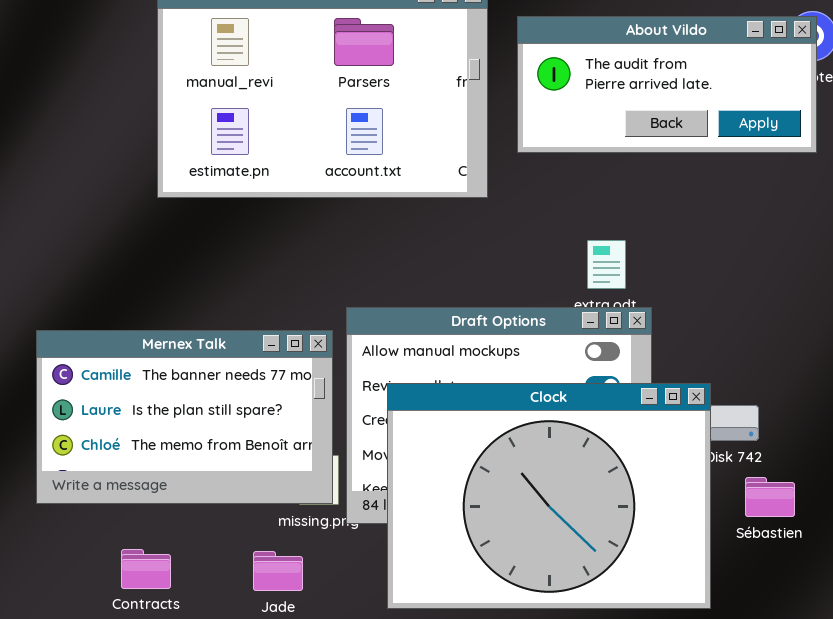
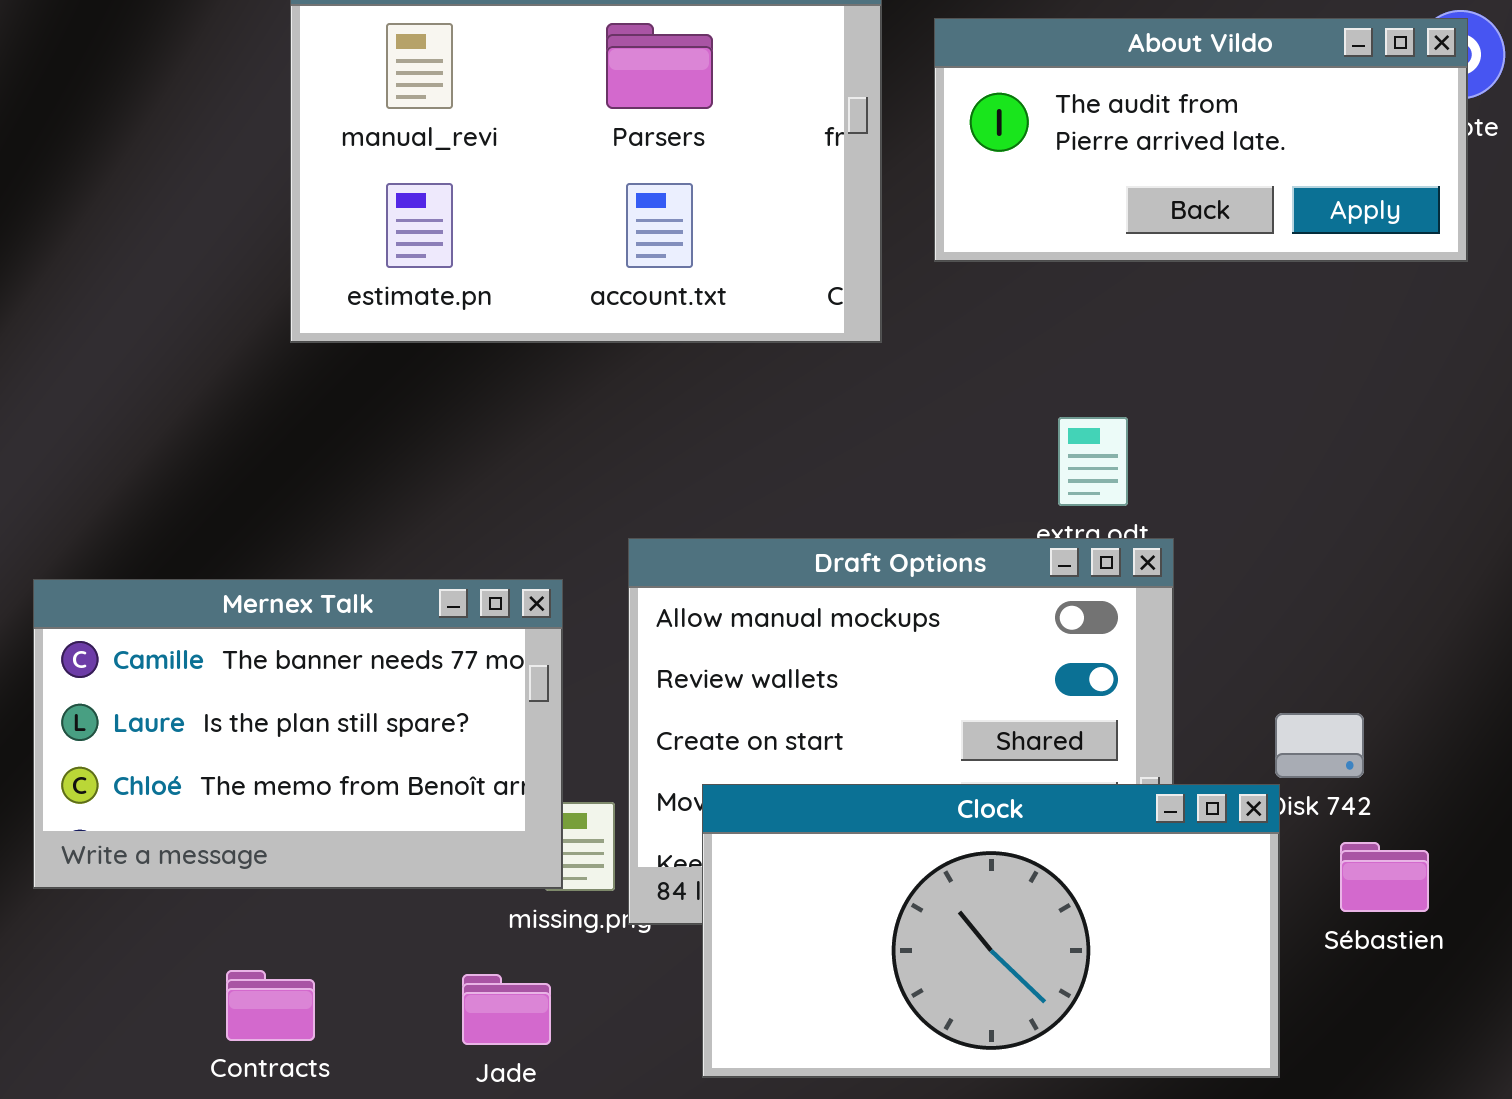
Mernex Talk: [36,330,333,504] -> [33,579,563,889], moved
Clock: [387,383,711,609] -> [702,784,1280,1078], resized

